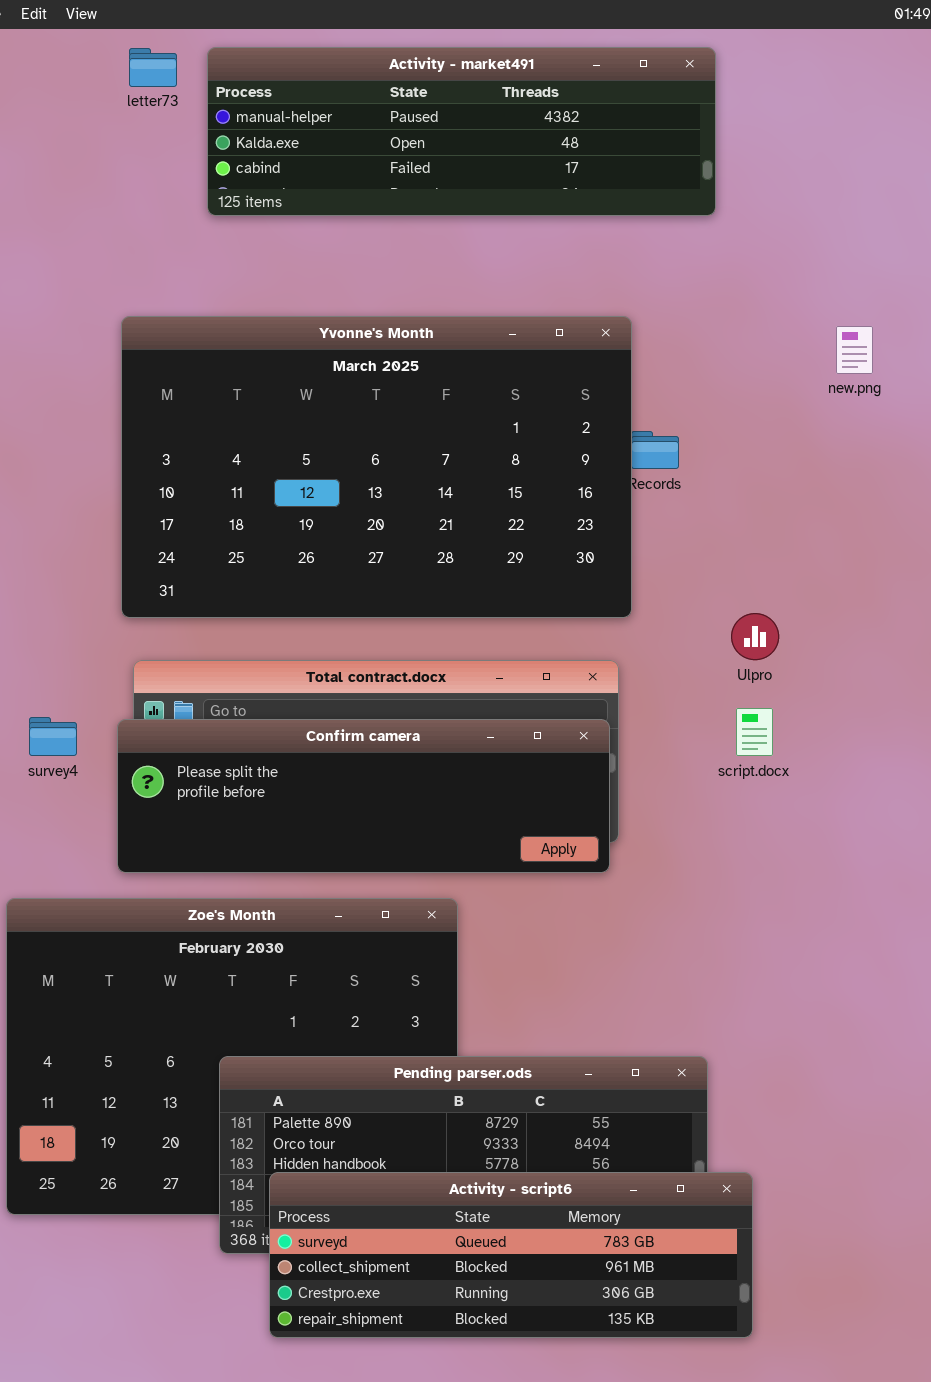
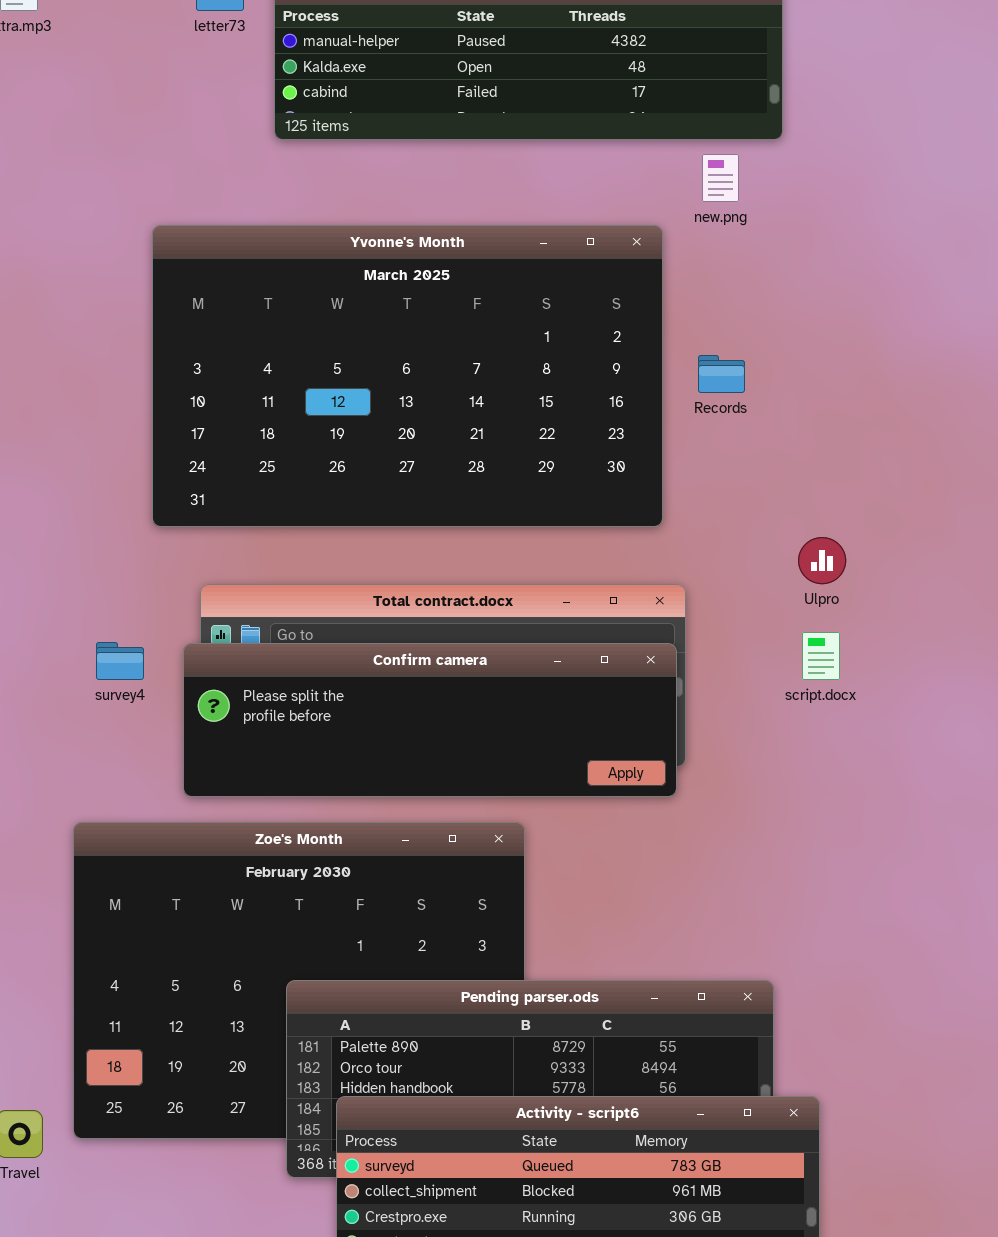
Yvonne's Month: [121,316,632,618] -> [152,225,663,527], moved
new.png: [836,326,873,374] -> [702,154,739,202], moved

